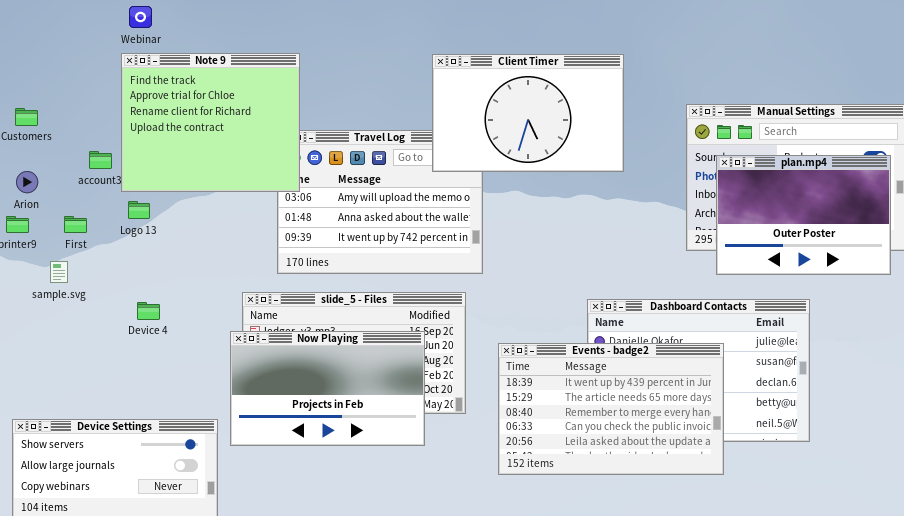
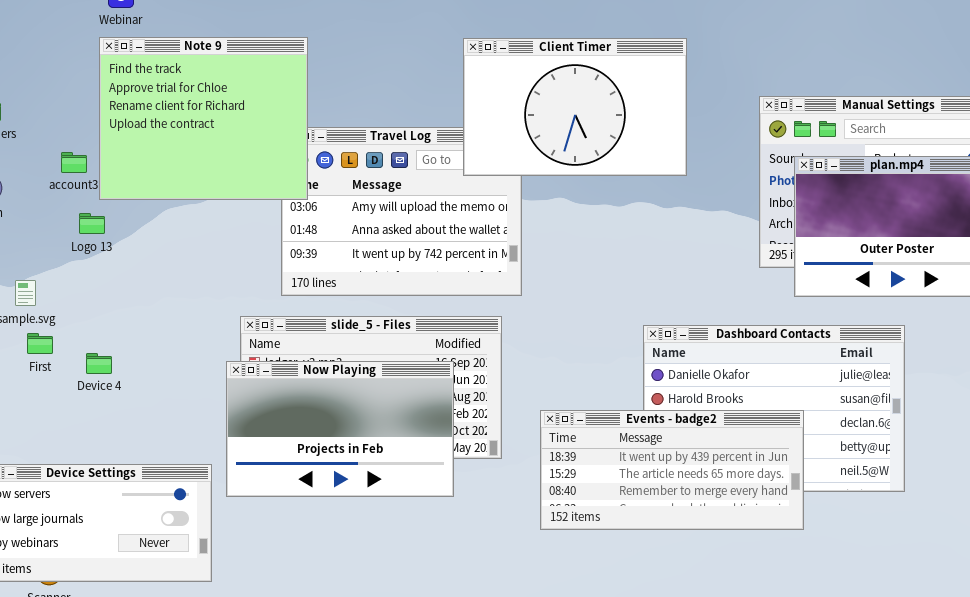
Logo 13: [128,201,150,219] -> [79,213,105,234], moved
First: [64,216,87,233] -> [27,333,53,354], moved
Device 4: [137,302,160,320] -> [86,353,112,374], moved
Events - badge2: [498,343,724,475] -> [540,410,804,530], resized

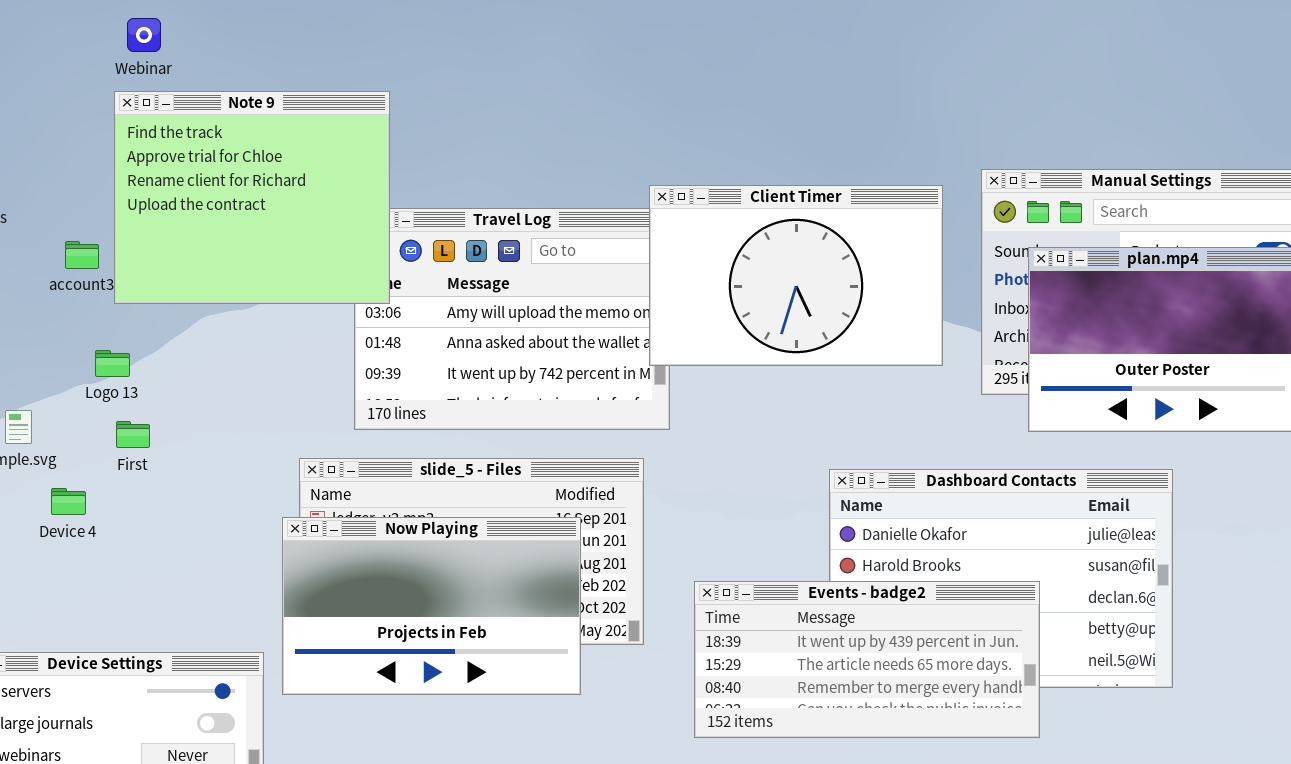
Client Timer: [463,38,687,176] -> [649,185,943,366], moved
Logo 13: [79,213,105,234] -> [95,350,130,377], moved
First: [27,333,53,354] -> [116,421,150,448], moved
Device 4: [86,353,112,374] -> [51,488,86,515], moved

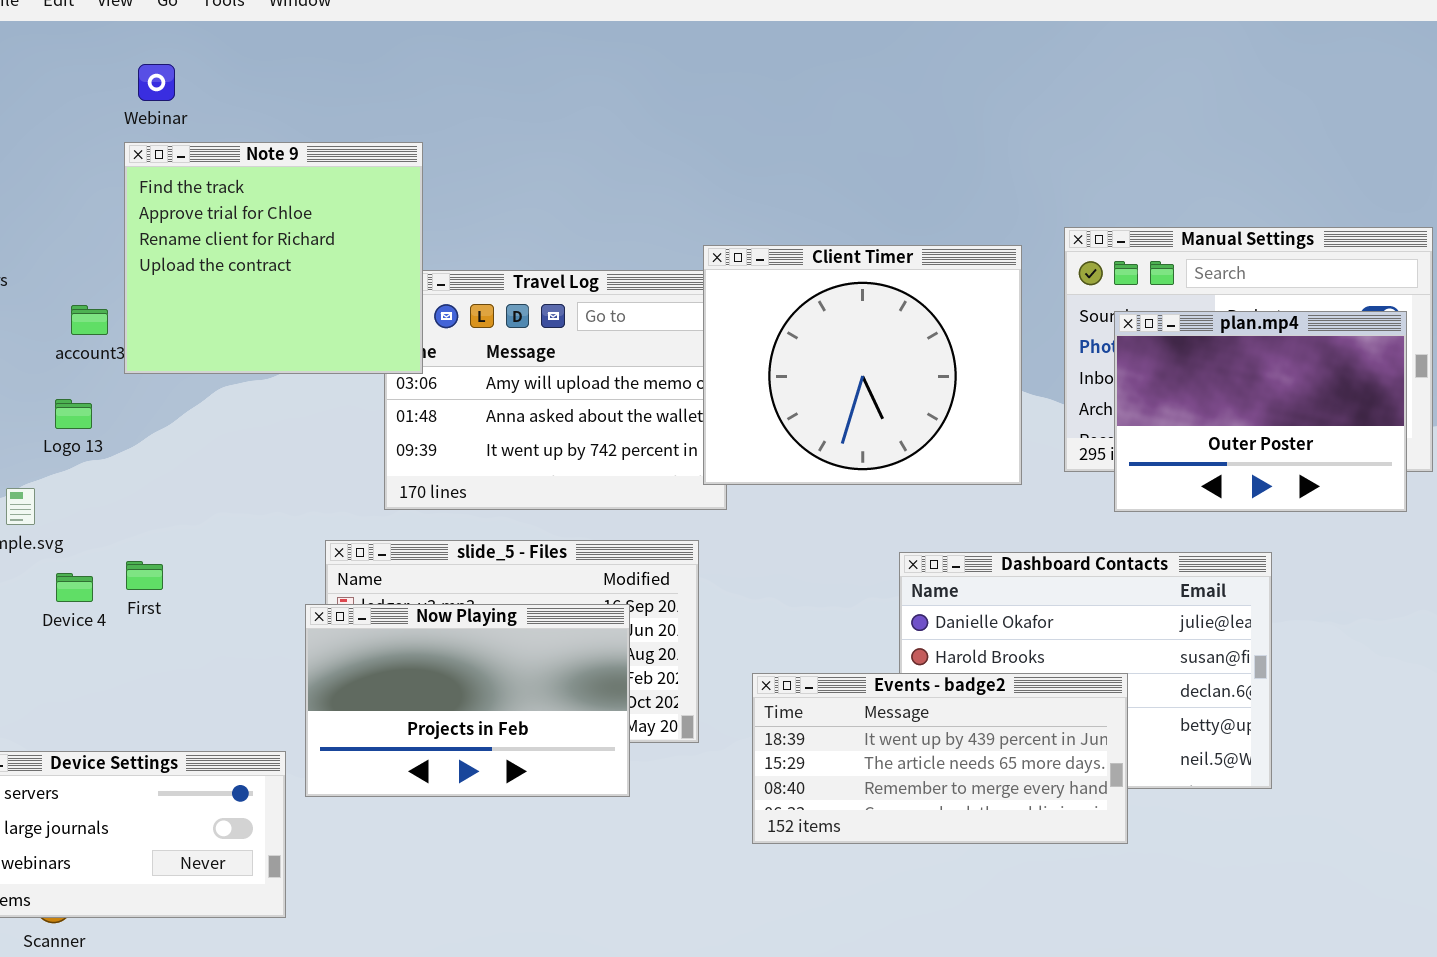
Client Timer: [649,185,943,366] -> [703,245,1022,485], resized
Logo 13: [95,350,130,377] -> [55,399,92,429], moved
First: [116,421,150,448] -> [126,561,163,590], moved

